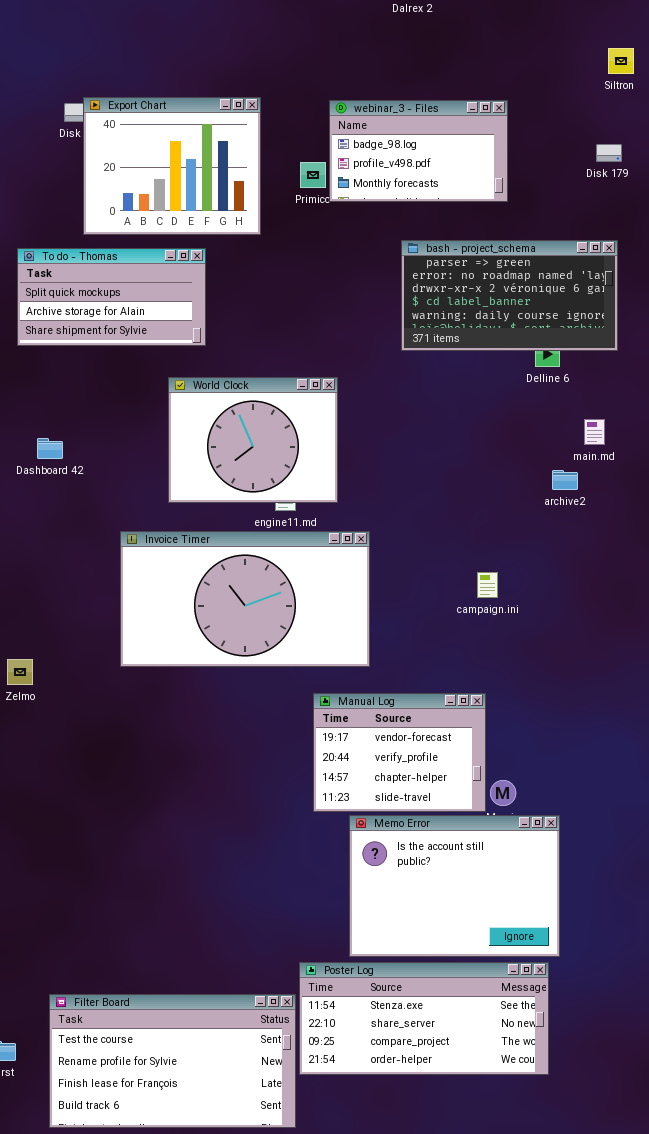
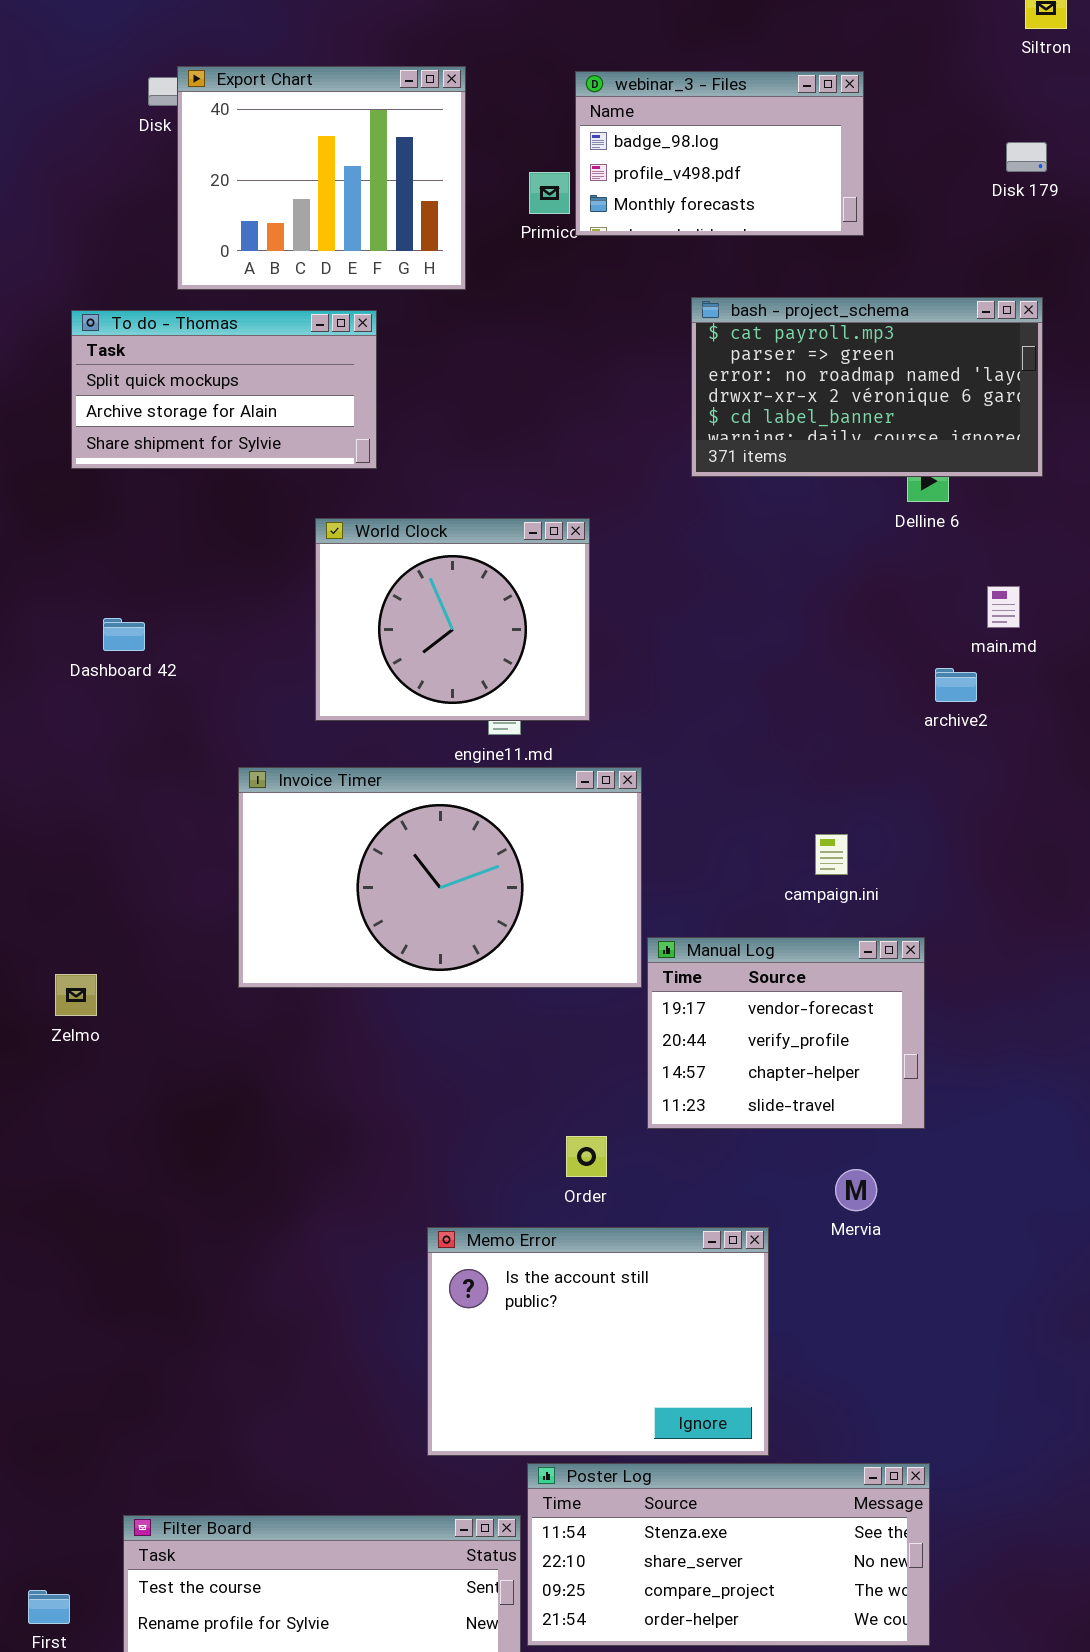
bash - project_schema: [401,240,618,351] -> [691,297,1043,477], scrolled up 1 row
Manual Log: [313,693,486,812] -> [647,937,925,1129], moved
Memo Error: [349,815,560,957] -> [427,1227,769,1456], moved

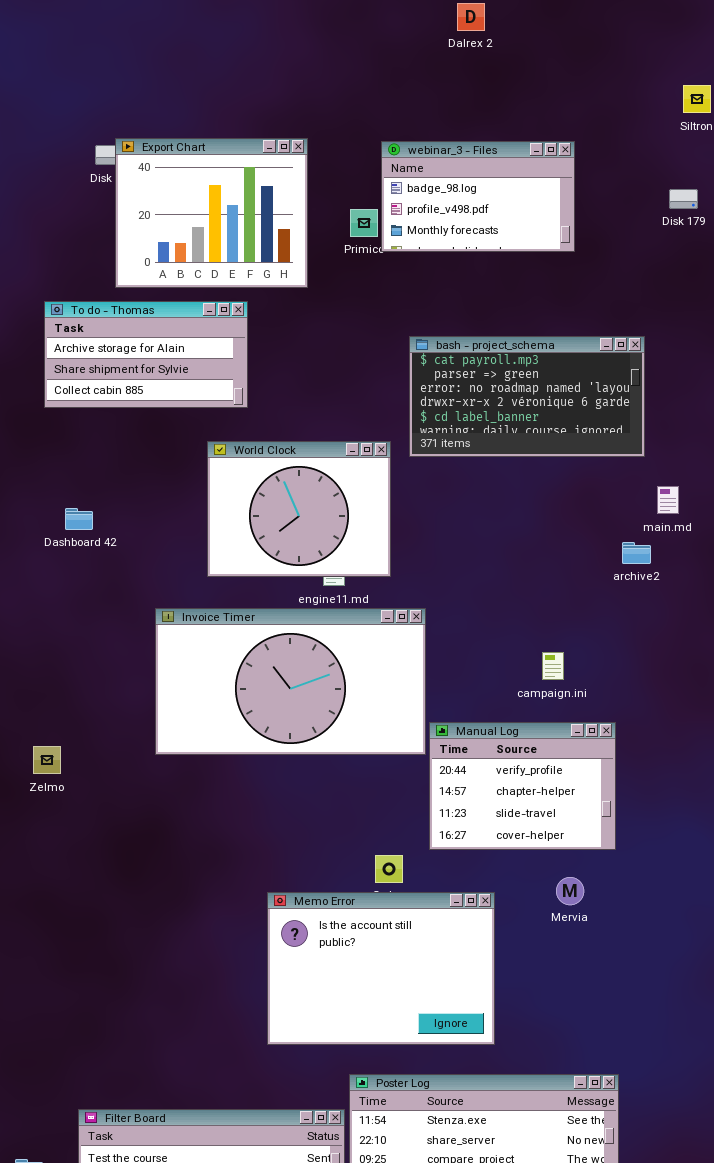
bash - project_schema: [691,297,1043,477] -> [409,336,645,457], moved
To do - Thomas: [71,310,377,469] -> [44,301,248,408], scrolled down 1 row
Manual Log: [647,937,925,1129] -> [429,722,616,850], scrolled down 1 row
Memo Error: [427,1227,769,1456] -> [267,892,495,1045], moved

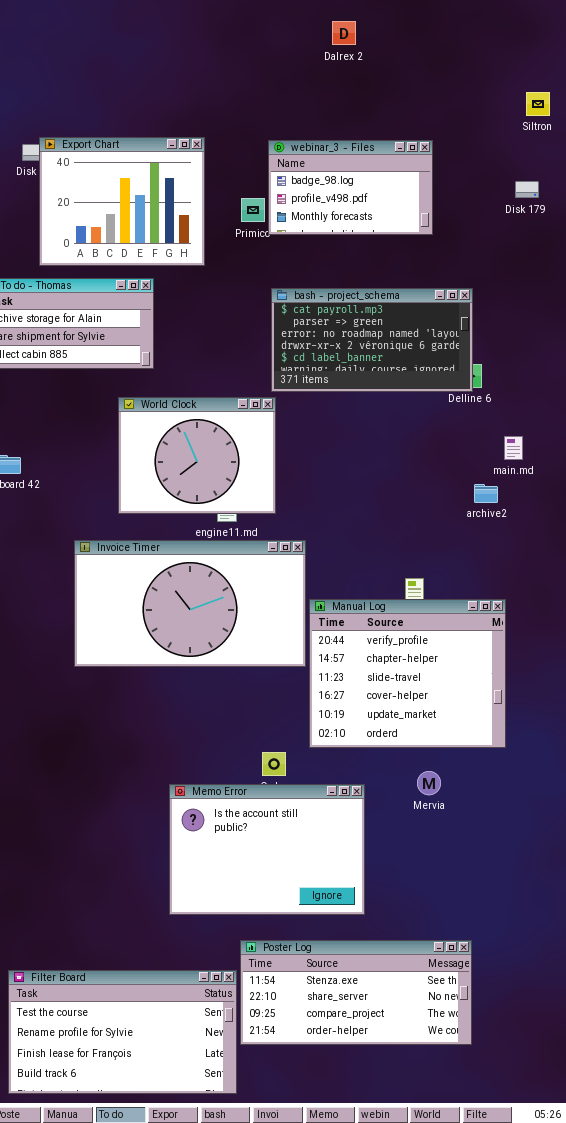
bash - project_schema: [409,336,645,457] -> [271,288,473,392], moved
Manual Log: [429,722,616,850] -> [309,599,506,748], resized

